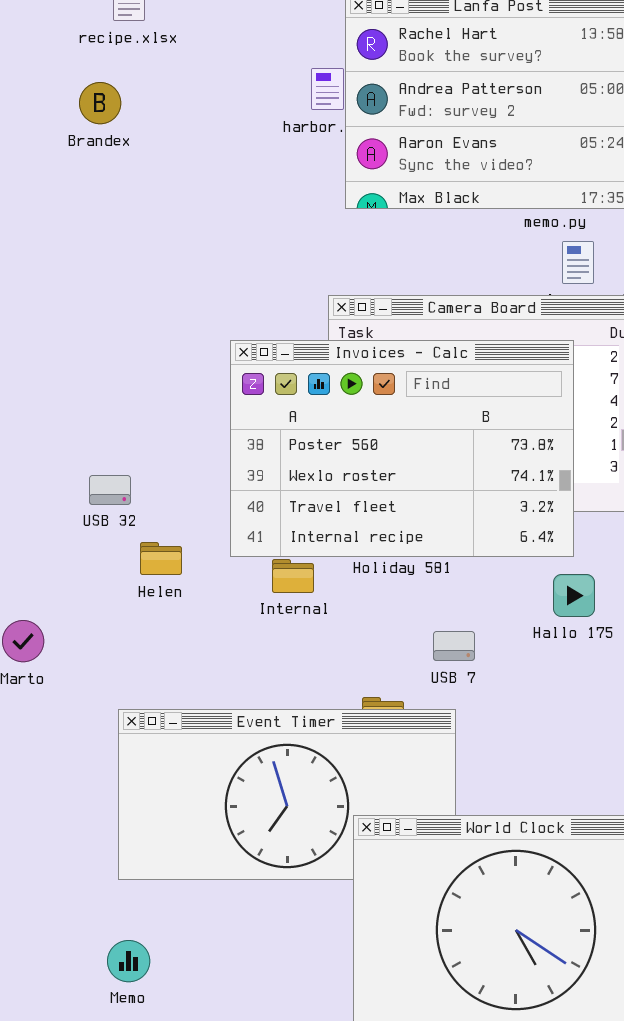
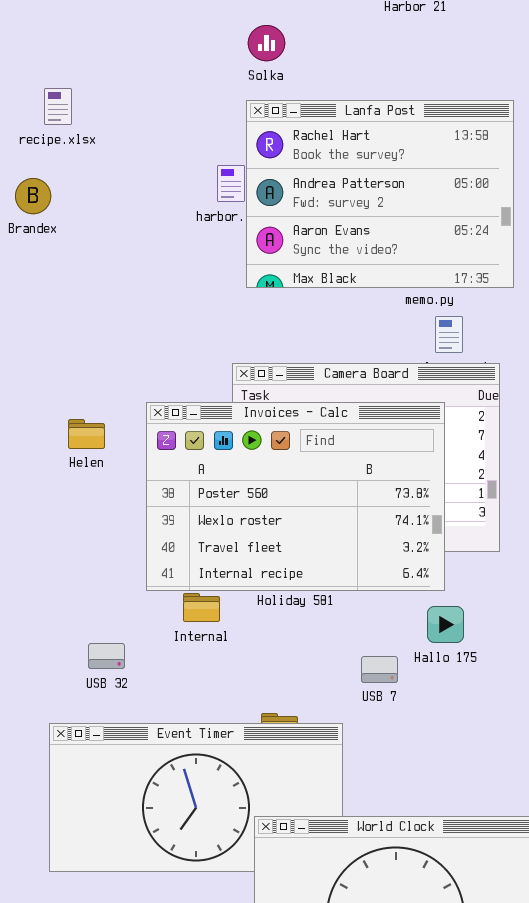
USB 32: [89,475,131,505] -> [88,643,125,669], moved
Helen: [140,542,182,575] -> [68,419,105,449], moved
USB 7: [433,631,475,661] -> [361,656,398,683], moved

